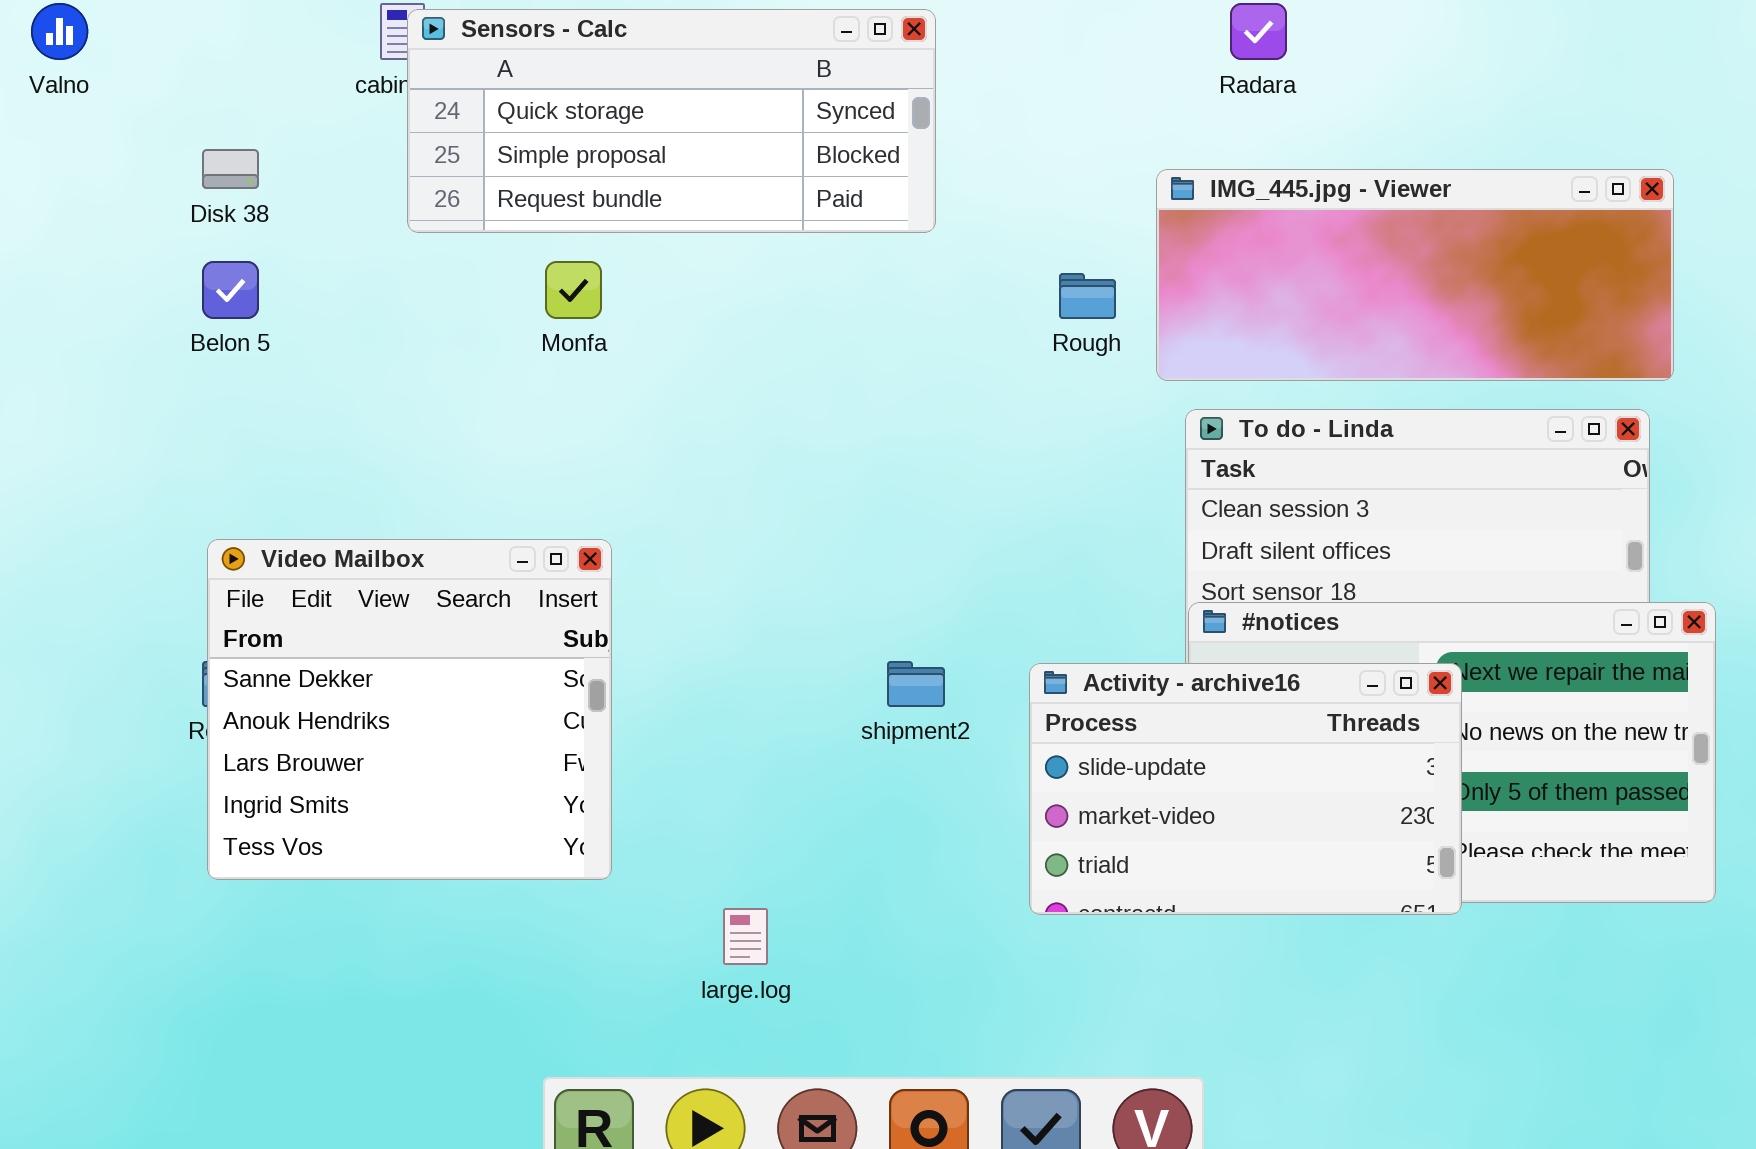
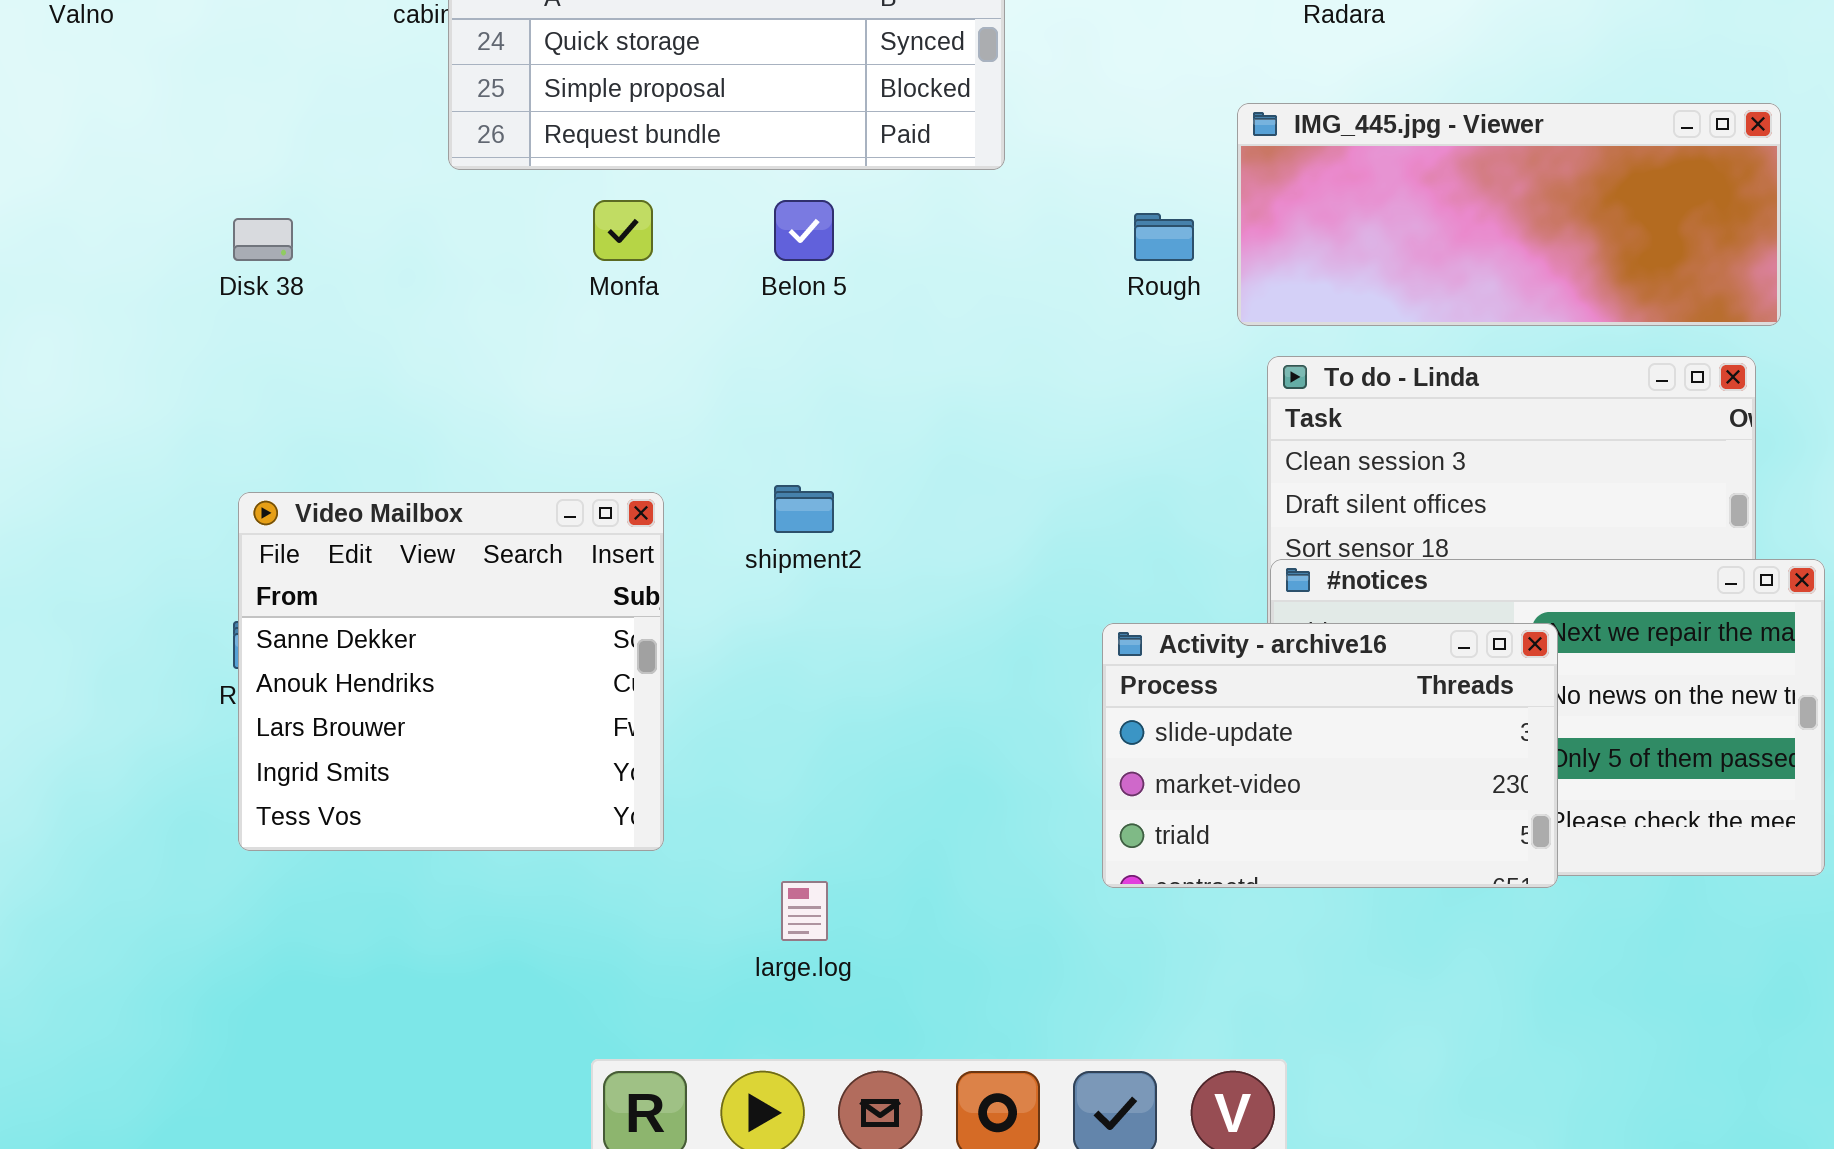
Disk 38: [202,149,259,189] -> [233,218,293,261], moved
Belon 5: [202,261,259,319] -> [774,200,834,261], moved
shipment2: [887,661,945,707] -> [774,485,834,533], moved

